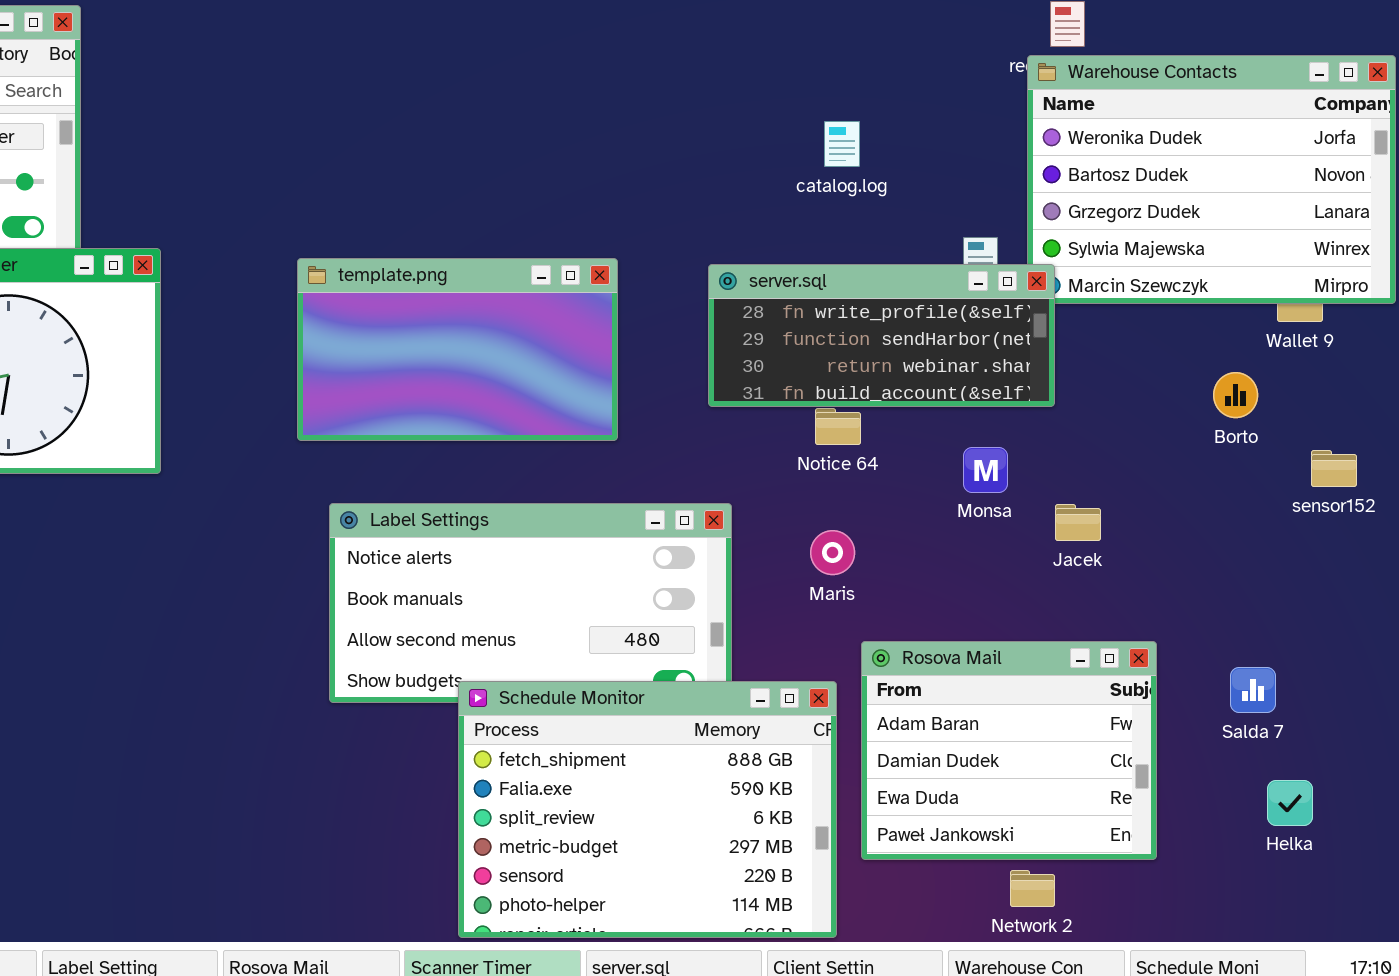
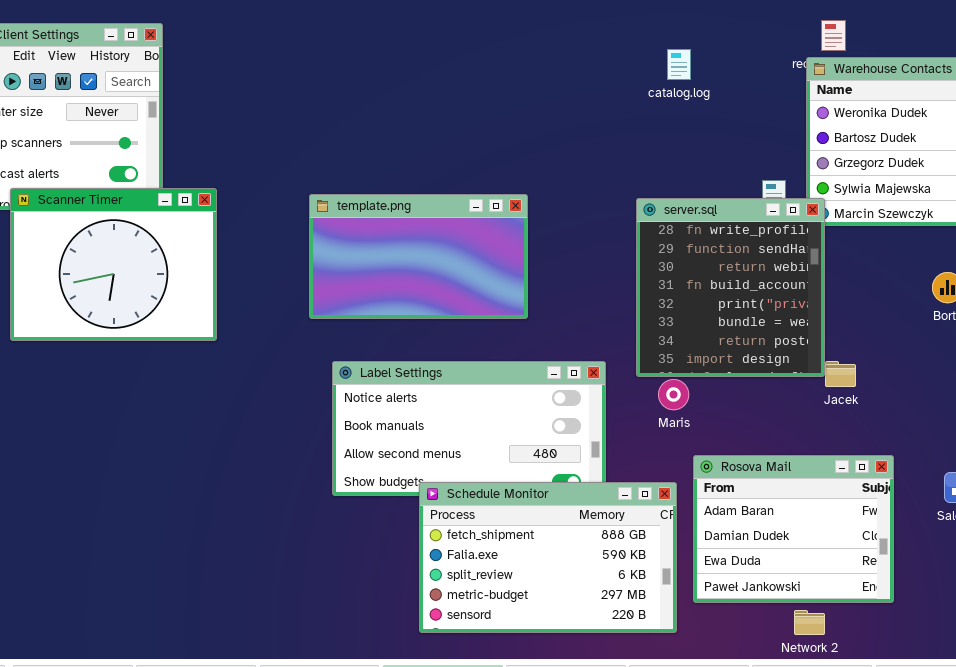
catalog.log: [824,121,860,167] -> [667,49,691,80], moved
server.sql: [708,264,1055,407] -> [636,198,825,377], resized
Schedule Monitor: [458,681,837,938] -> [419,482,677,633], resized

